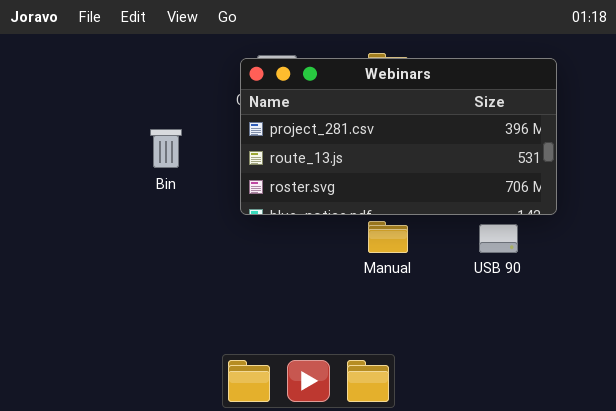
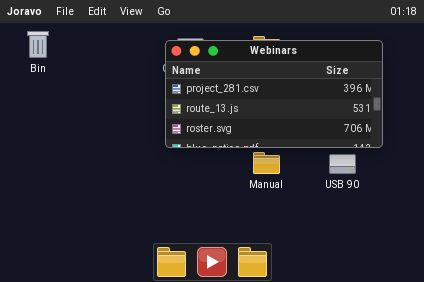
Bin: [150,129,182,168] -> [27,31,49,58], moved

